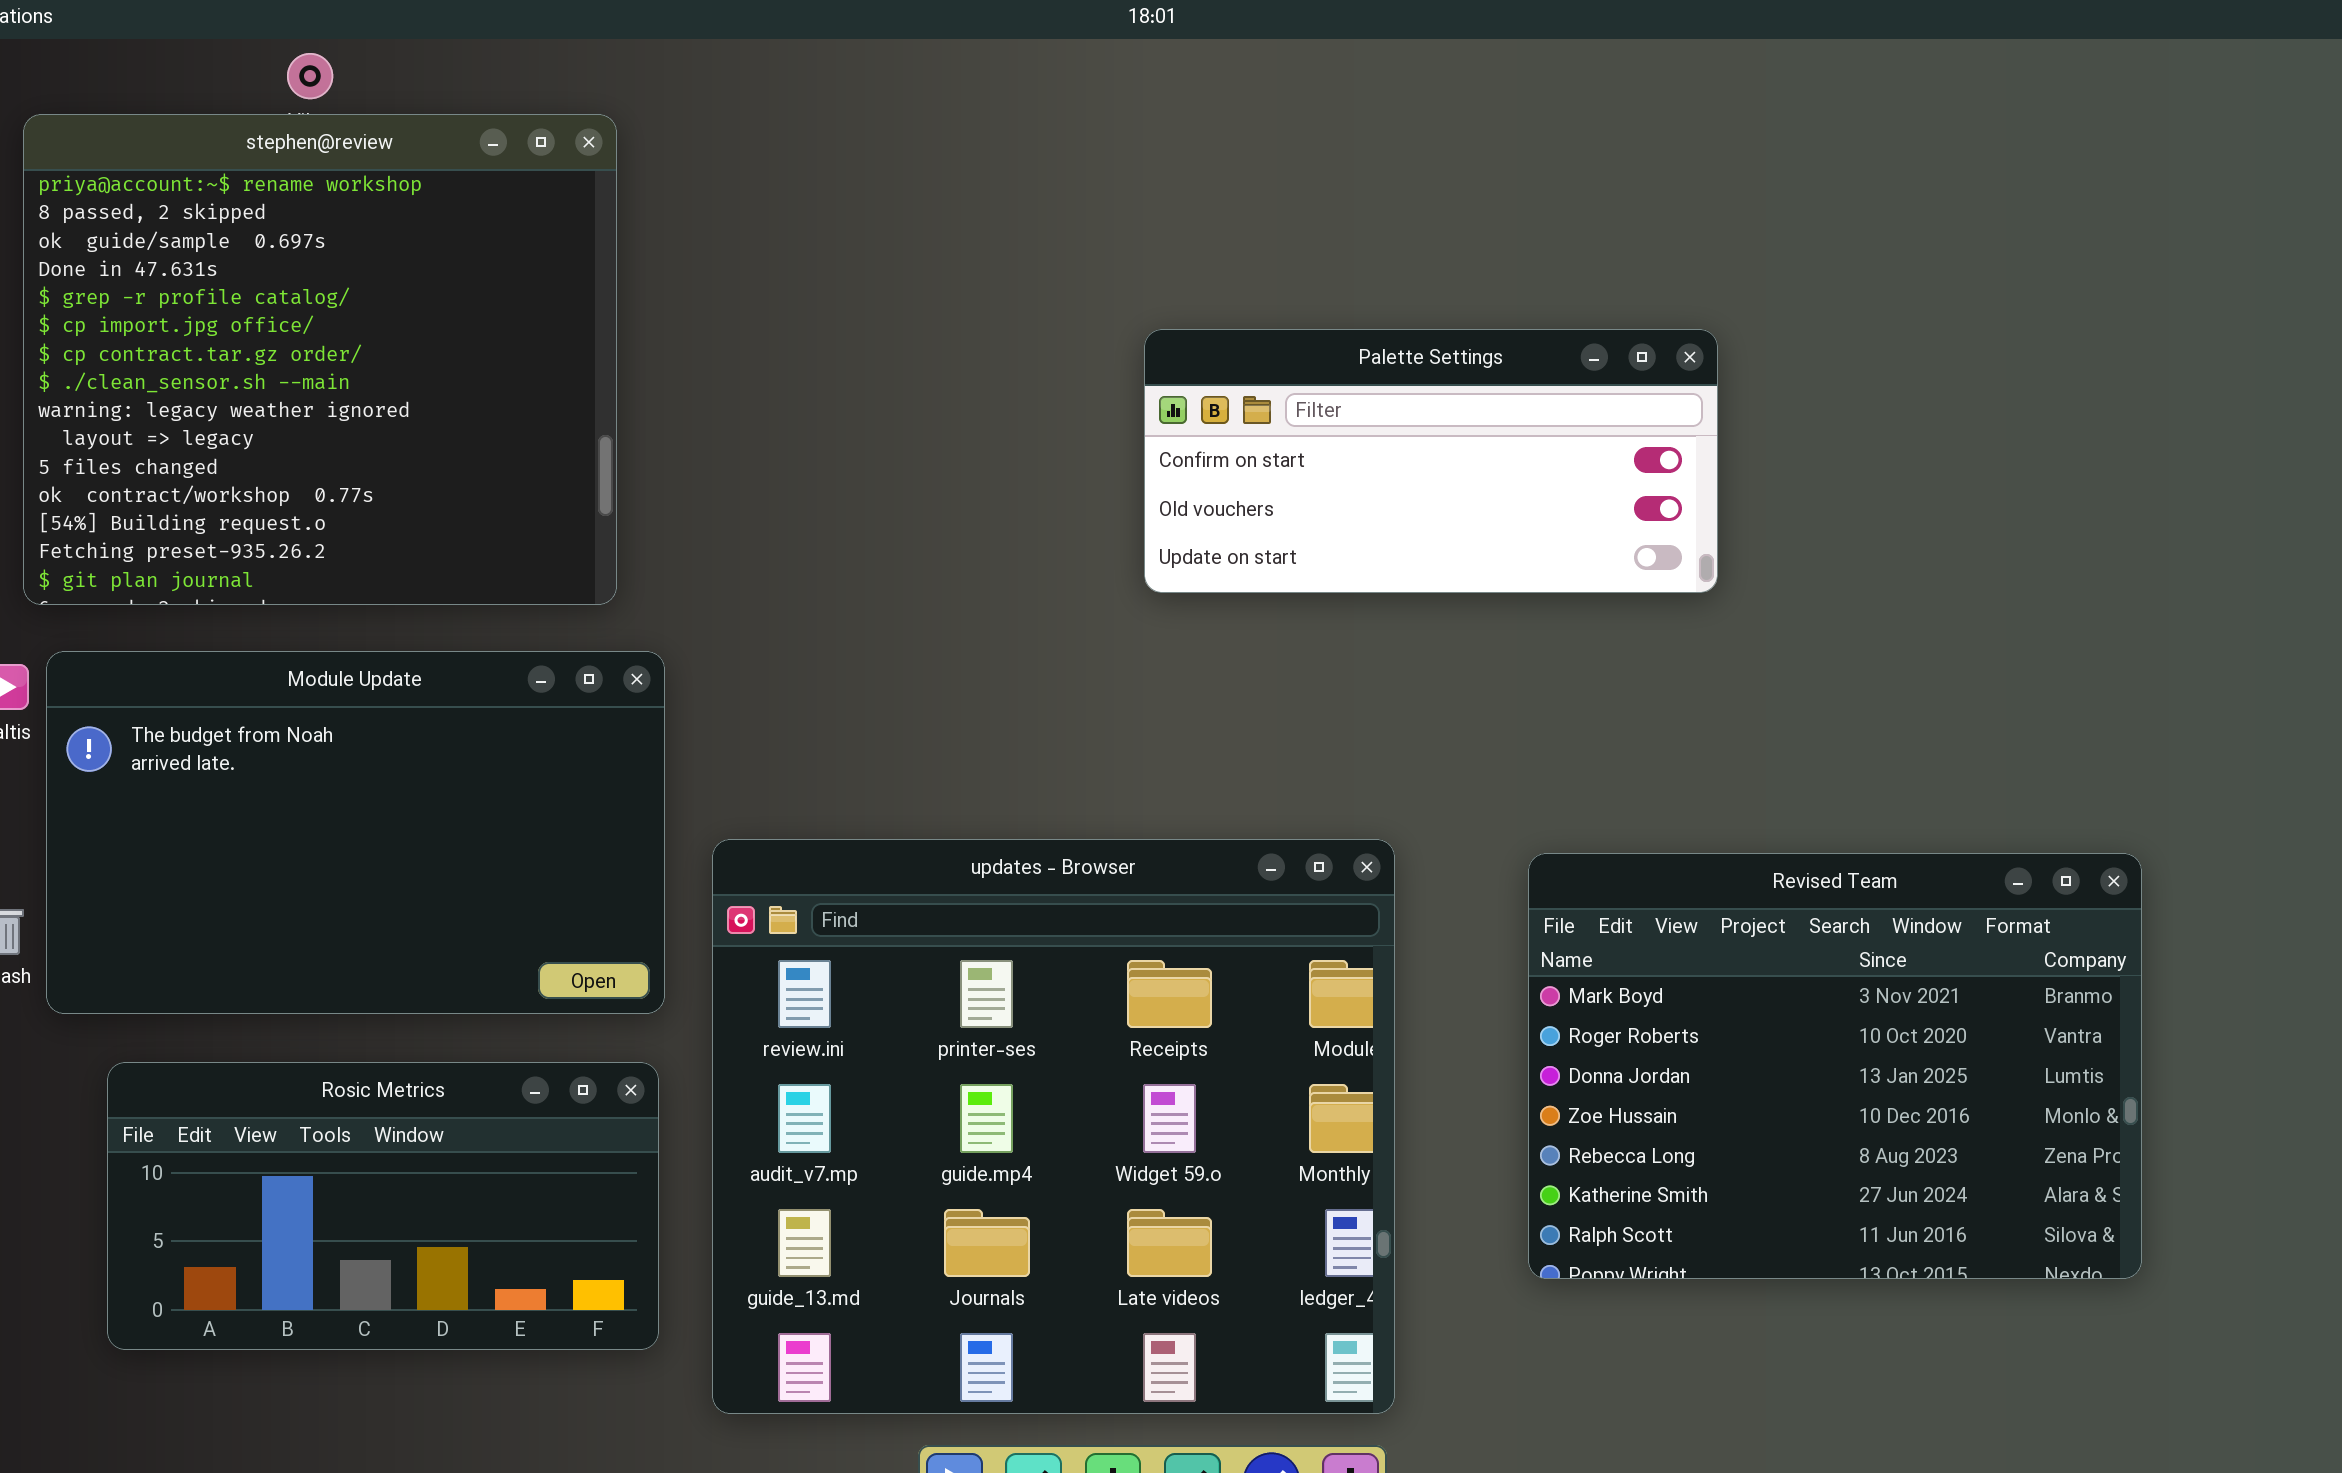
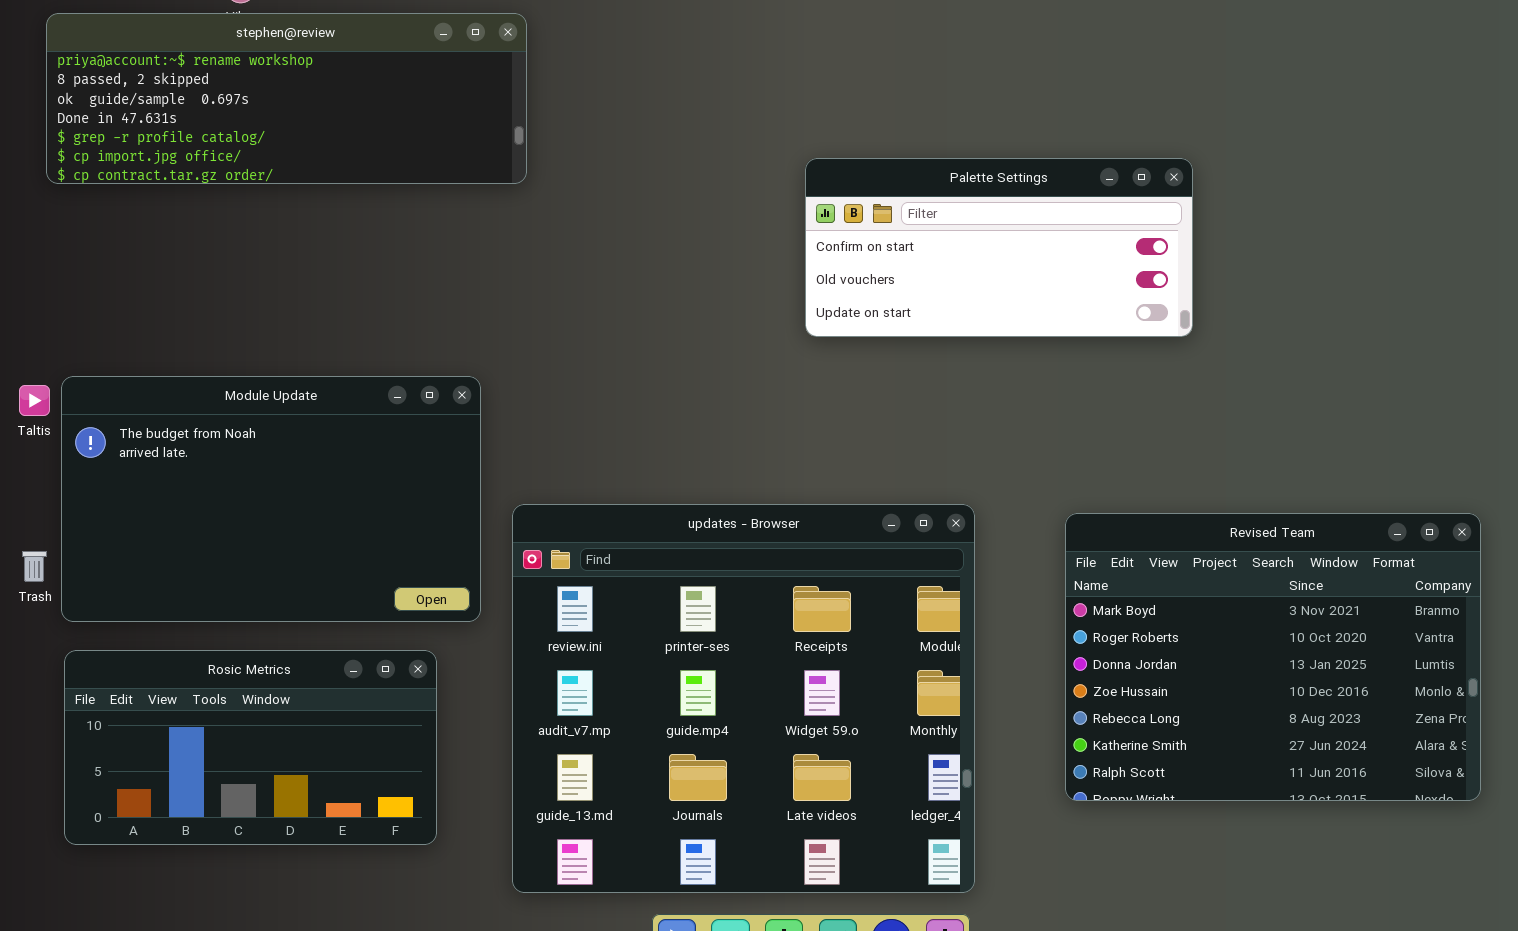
stephen@review: [23,114,617,605] -> [46,13,527,184], resized
Rosic Metrics: [107,1062,659,1350] -> [64,650,437,845], moved

